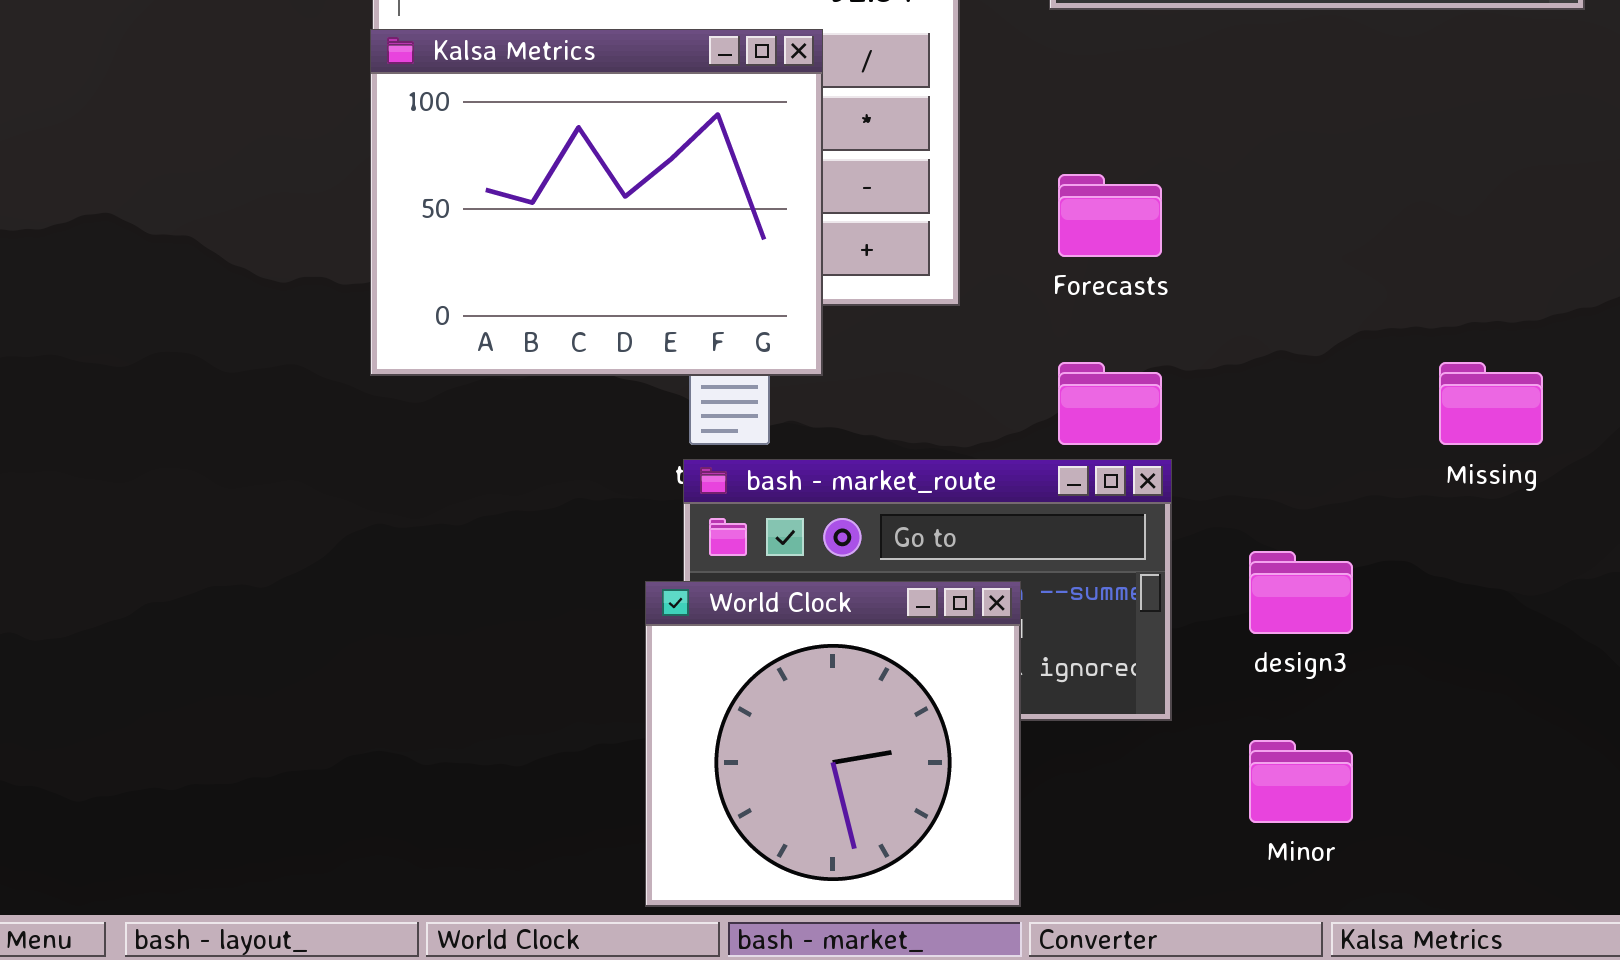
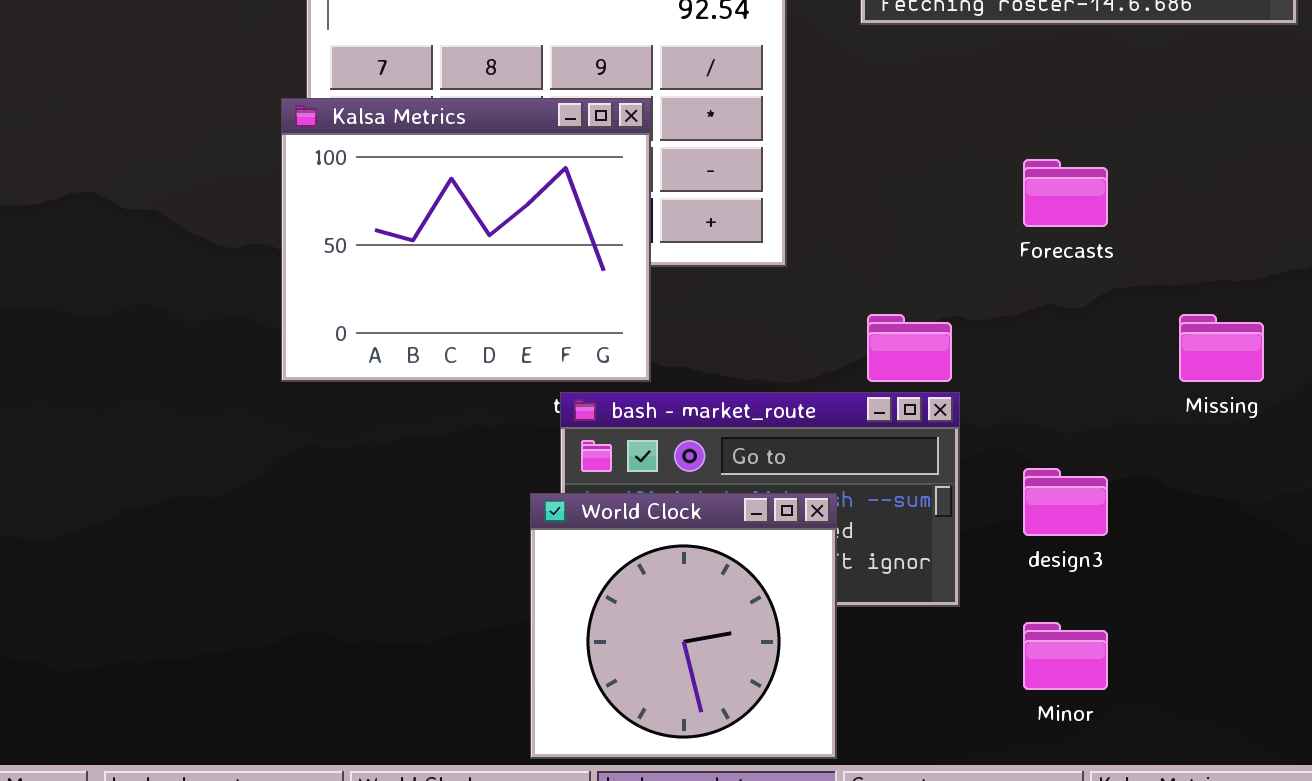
Kalsa Metrics: [370,29,823,376] -> [281,98,651,382], moved
Forecasts: [1058,174,1162,257] -> [1023,159,1108,227], moved

